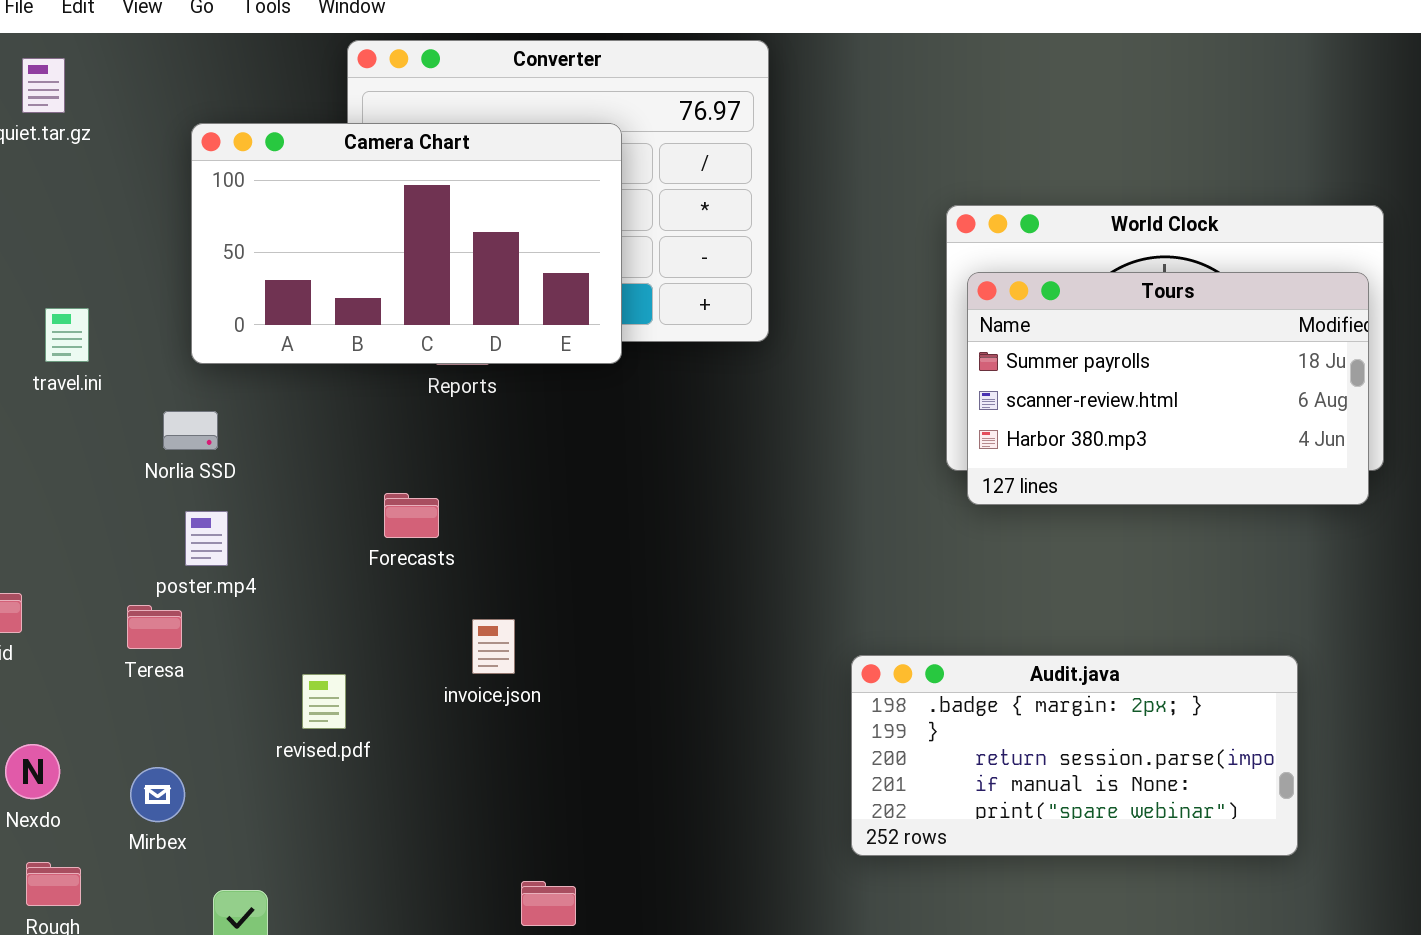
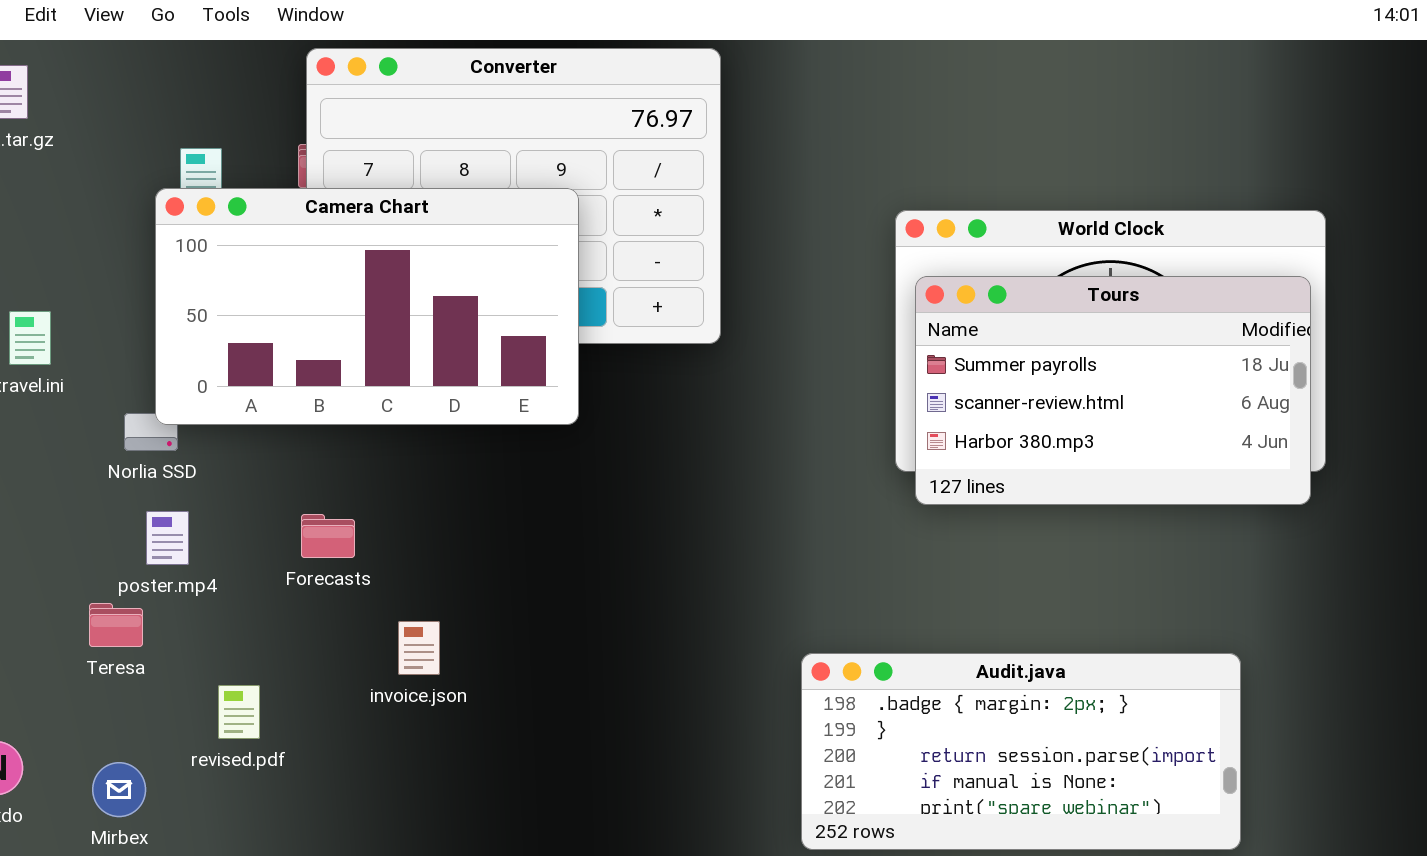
Camera Chart: [191,123,622,364] -> [155,188,579,425], moved
Forecasts: [384,493,439,538] -> [301,514,355,558], moved
invoice.json: [472,619,515,674] -> [398,621,440,675], moved
revised.pdf: [302,674,346,729] -> [218,685,260,739], moved

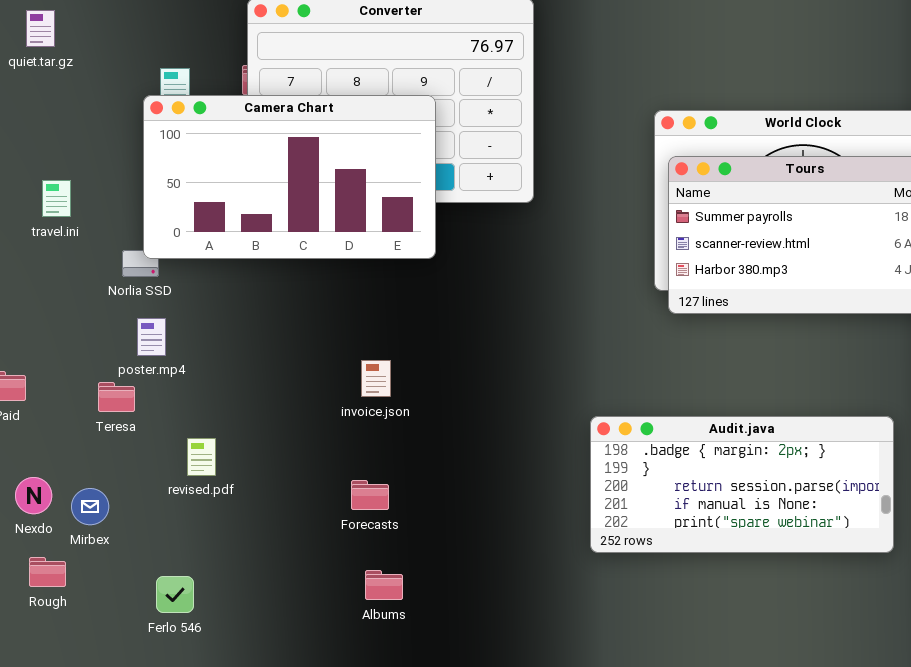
Forecasts: [301,514,355,558] -> [351,480,389,510], moved
invoice.json: [398,621,440,675] -> [361,360,391,397], moved
Mirbex: [92,762,146,817] -> [71,488,109,525], moved

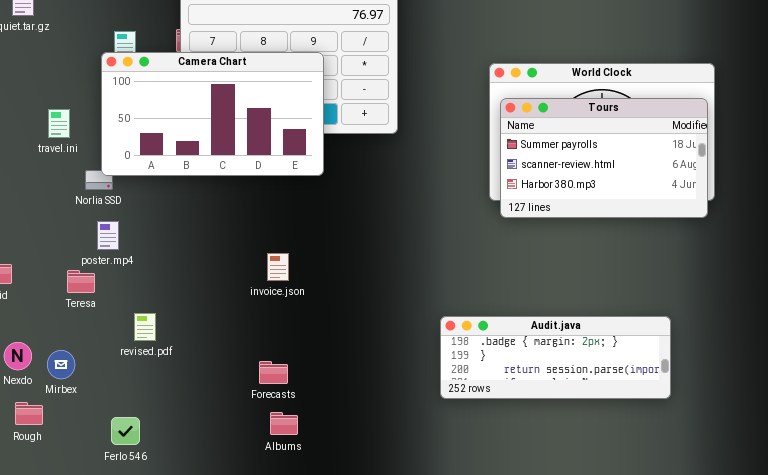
travel.ini: [42,180,71,217] -> [48,109,70,138], moved
Audit.java: [590,416,894,553] -> [440,316,671,399], resized
Forecasts: [351,480,389,510] -> [259,361,288,384], moved

